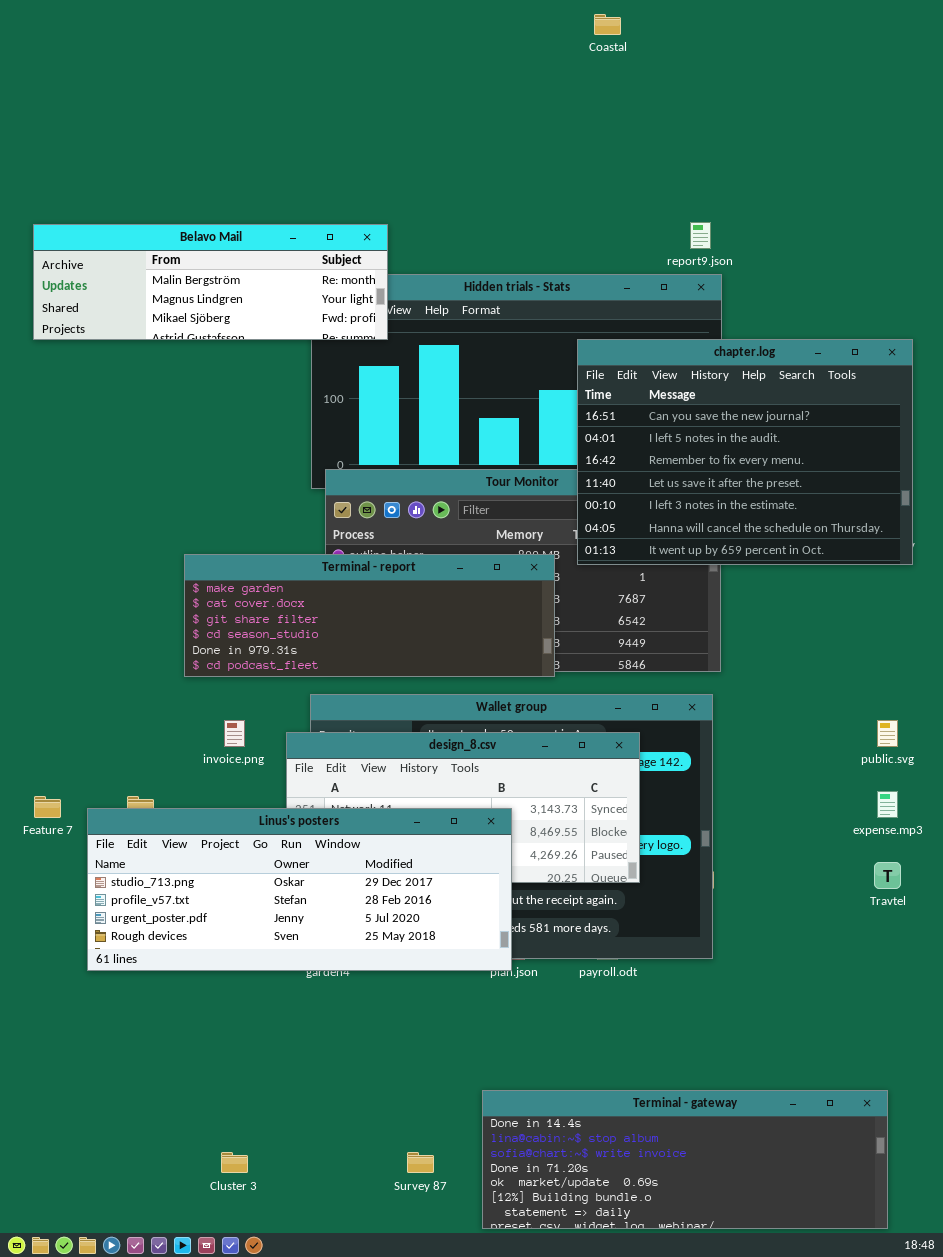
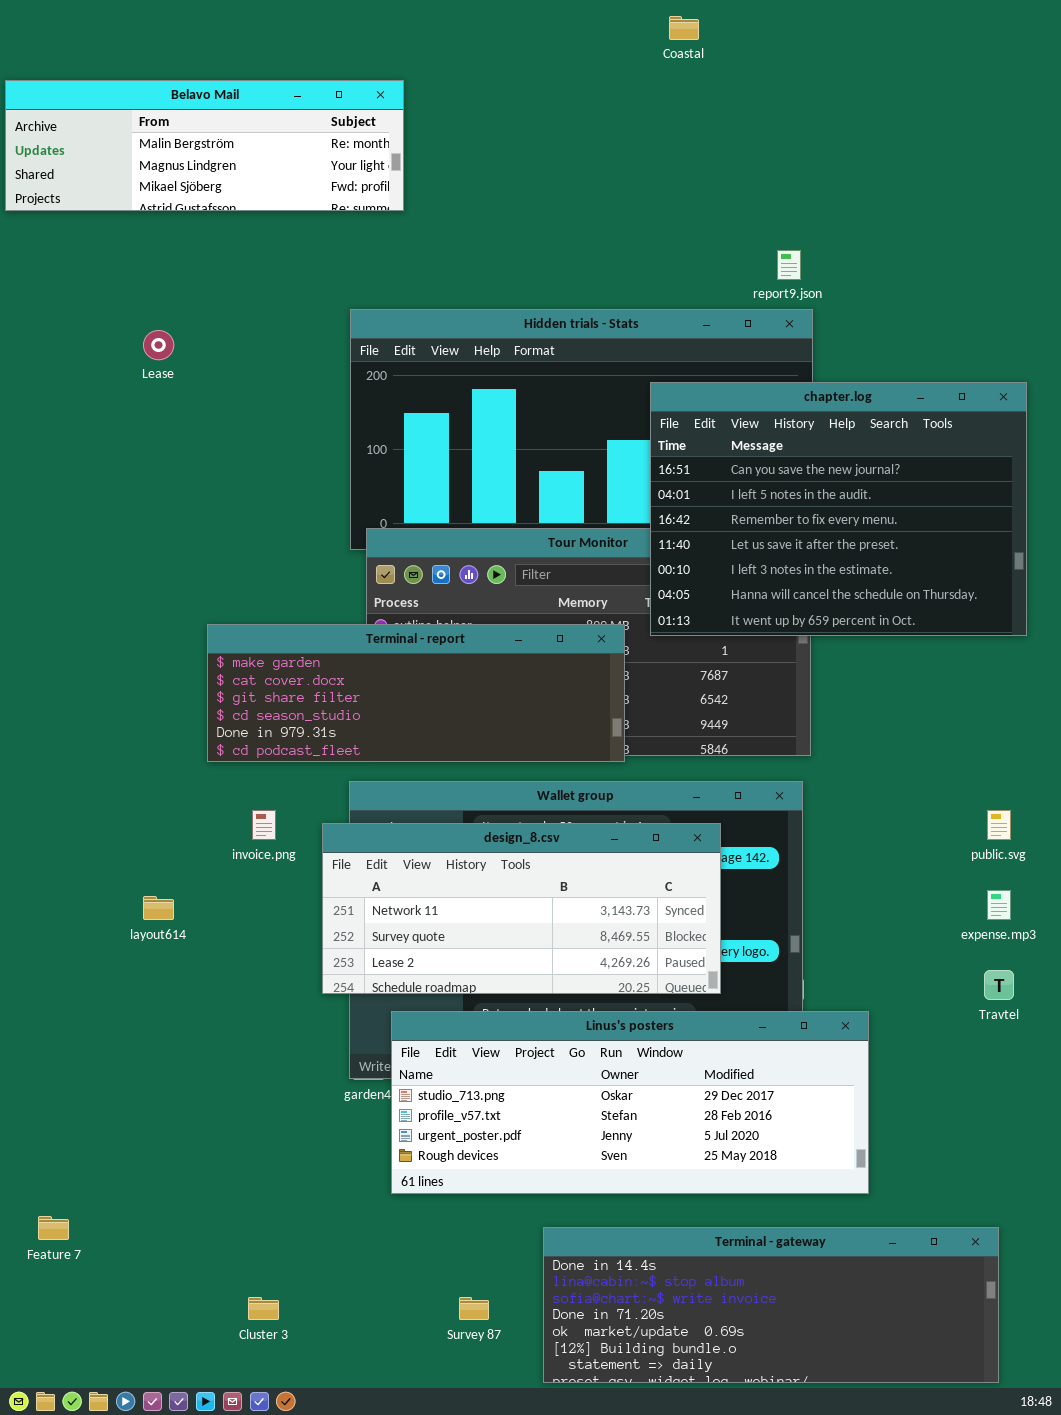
Belavo Mail: [33,224,388,340] -> [5,80,404,211], moved
Feature 7: [34,796,61,818] -> [38,1216,69,1240], moved
Linus's posters: [87,808,512,971] -> [391,1011,869,1194], moved

